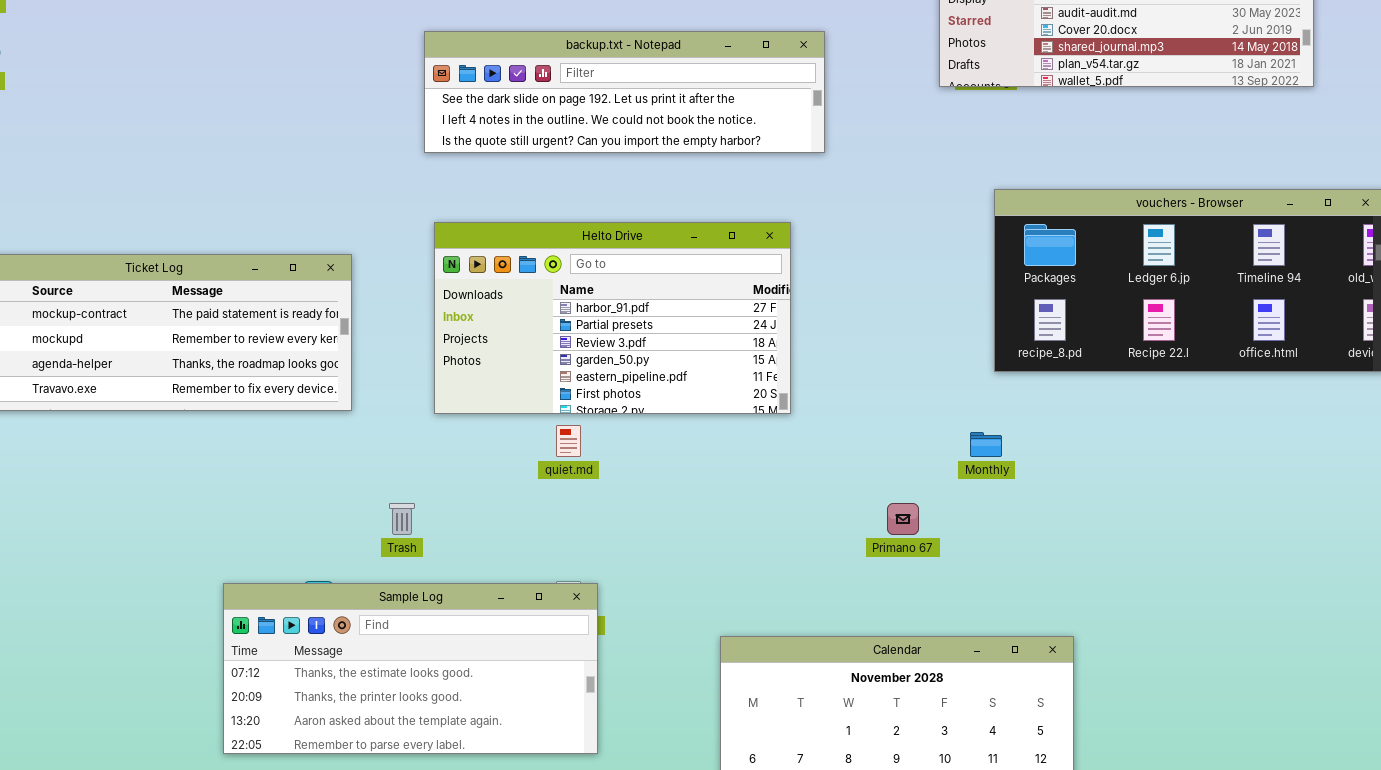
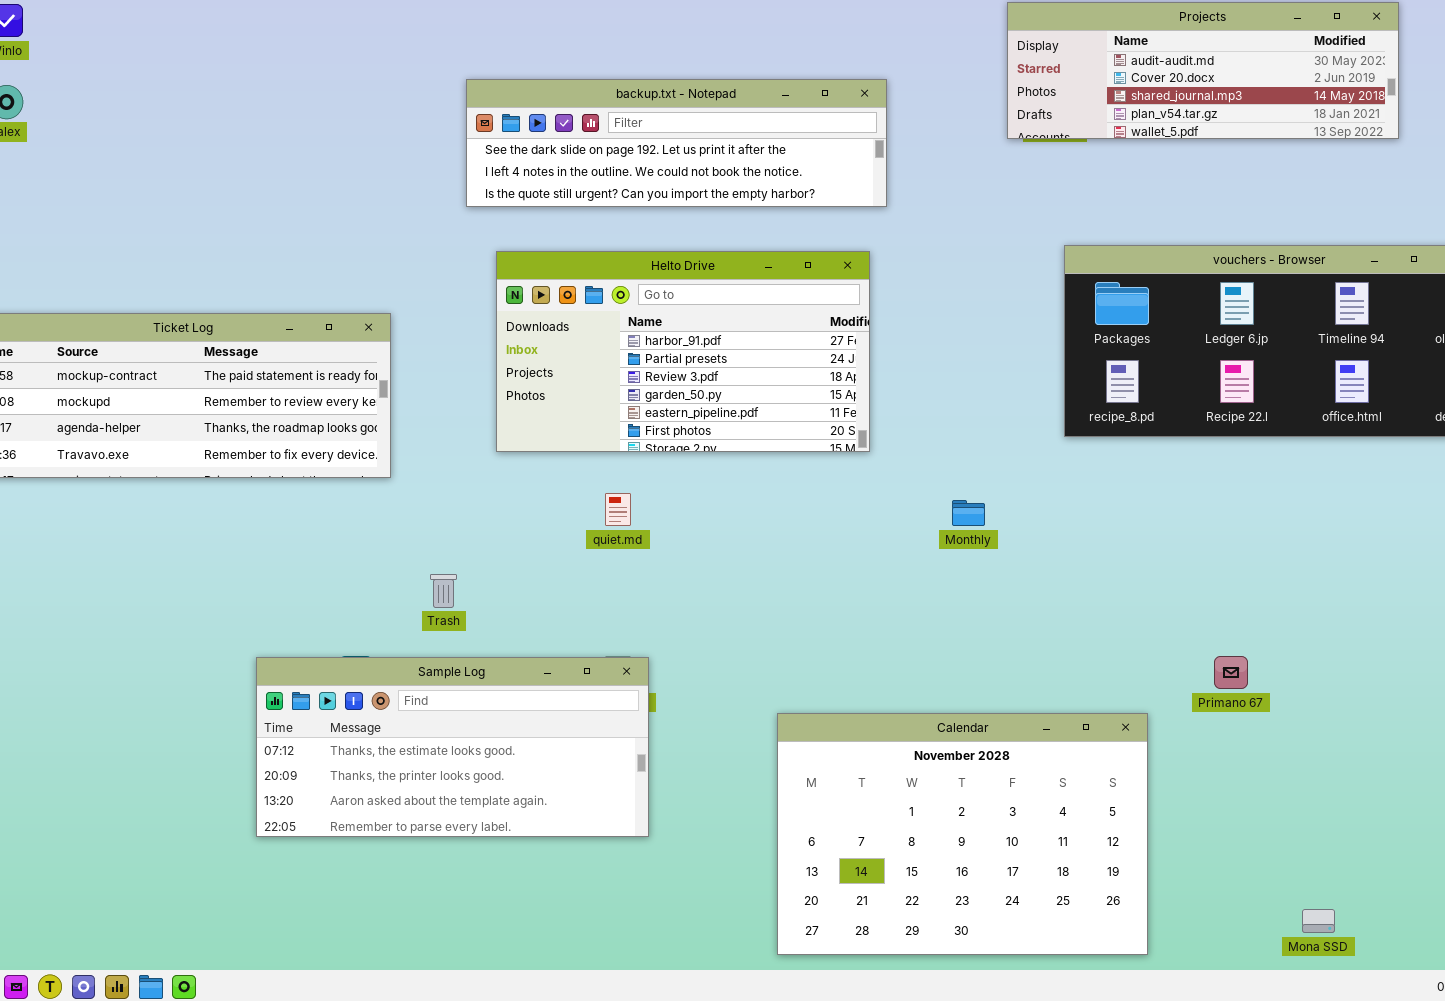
Helto Drive: [434,222,791,414] -> [496,251,870,452], moved
Monthly: [970,432,1002,457] -> [952,500,985,526], moved
Primano 67: [887,503,919,535] -> [1214,656,1248,689], moved

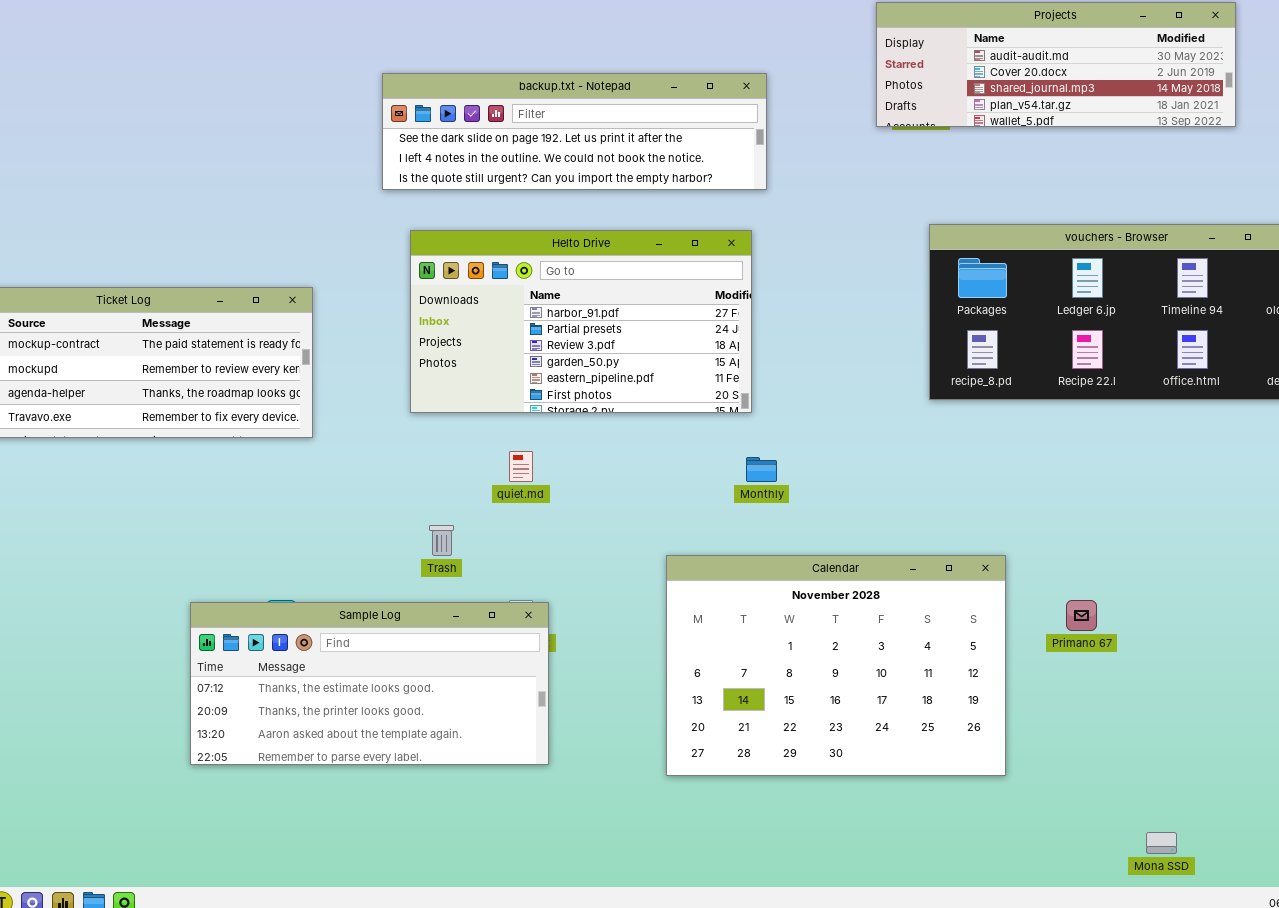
Monthly: [952,500,985,526] -> [746,457,777,482], moved
Trash: [430,574,457,608] -> [429,525,454,556], moved
Calendar: [777,713,1148,955] -> [666,555,1006,776], moved

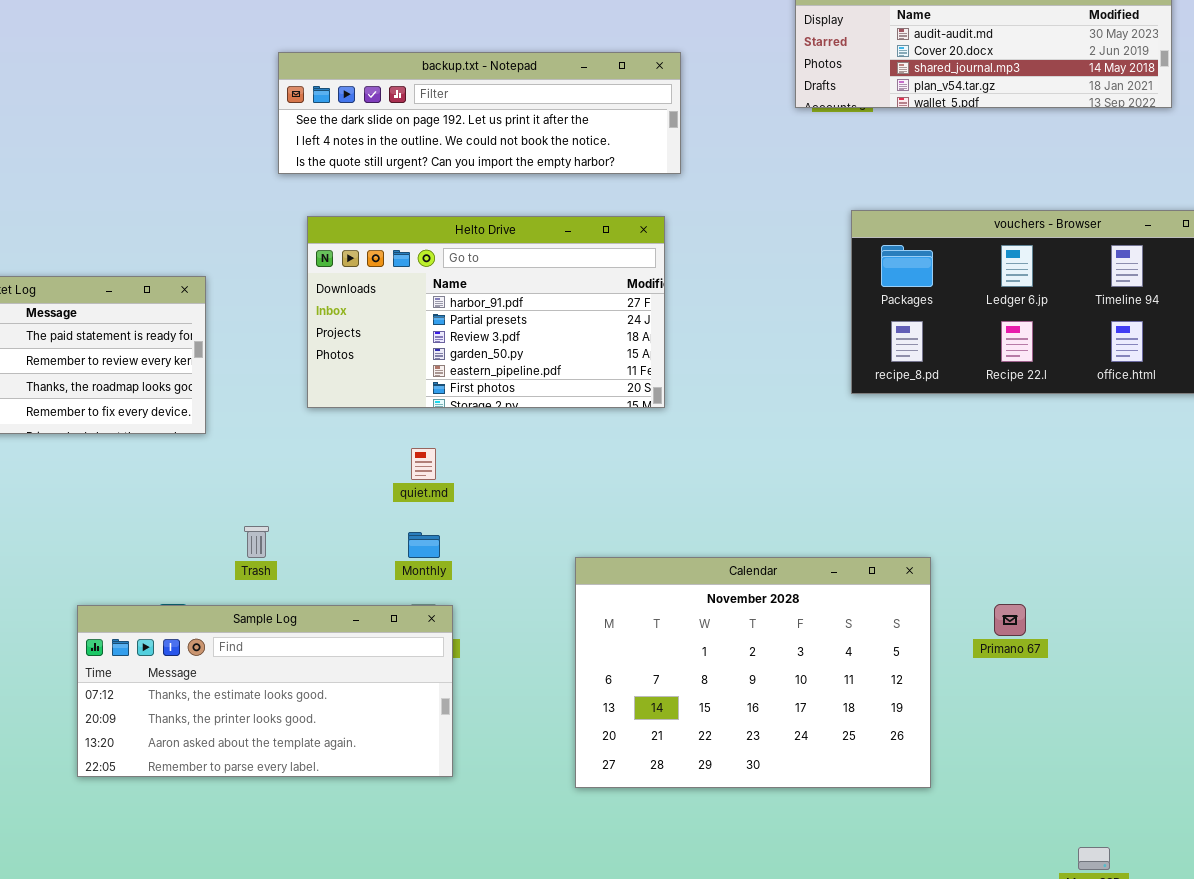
Monthly: [746,457,777,482] -> [408,532,440,558], moved
Trash: [429,525,454,556] -> [244,526,269,558], moved

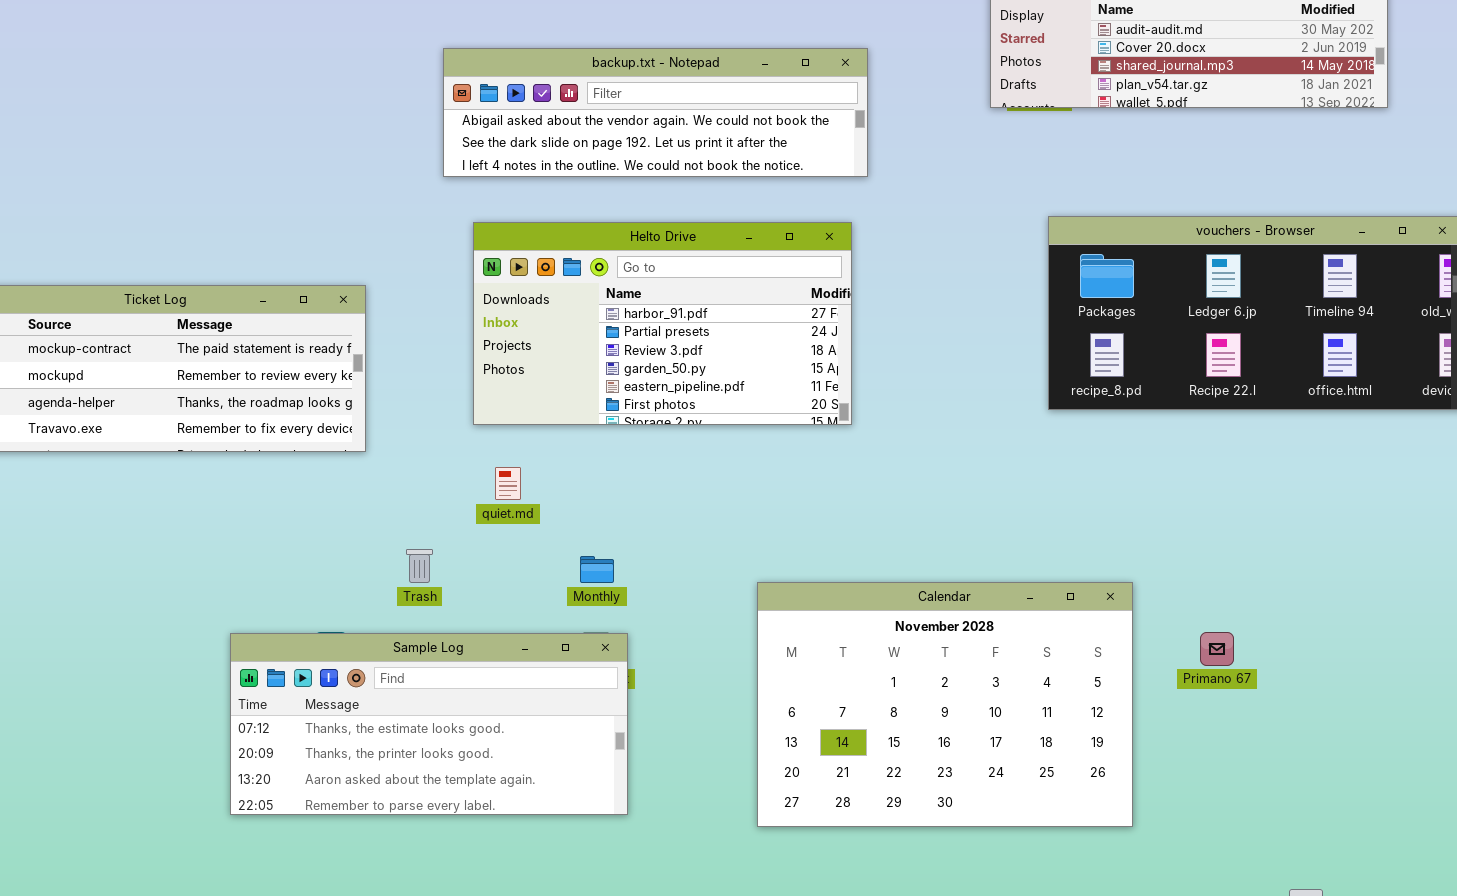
backup.txt - Notepad: [278,52,681,174] -> [443,48,868,177], scrolled up 1 row
quiet.md: [411,448,436,480] -> [495,467,521,500], moved

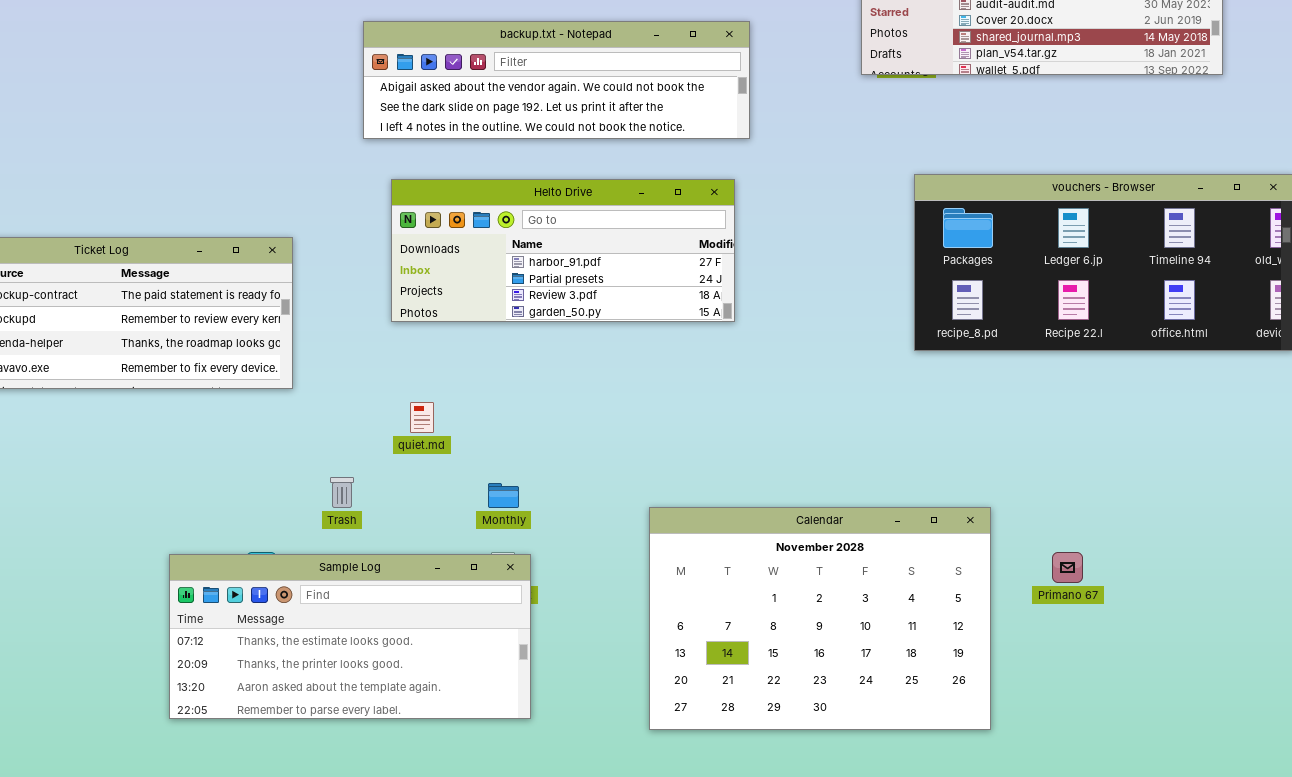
Helto Drive: [473,222,852,425] -> [391,179,735,322], resized

